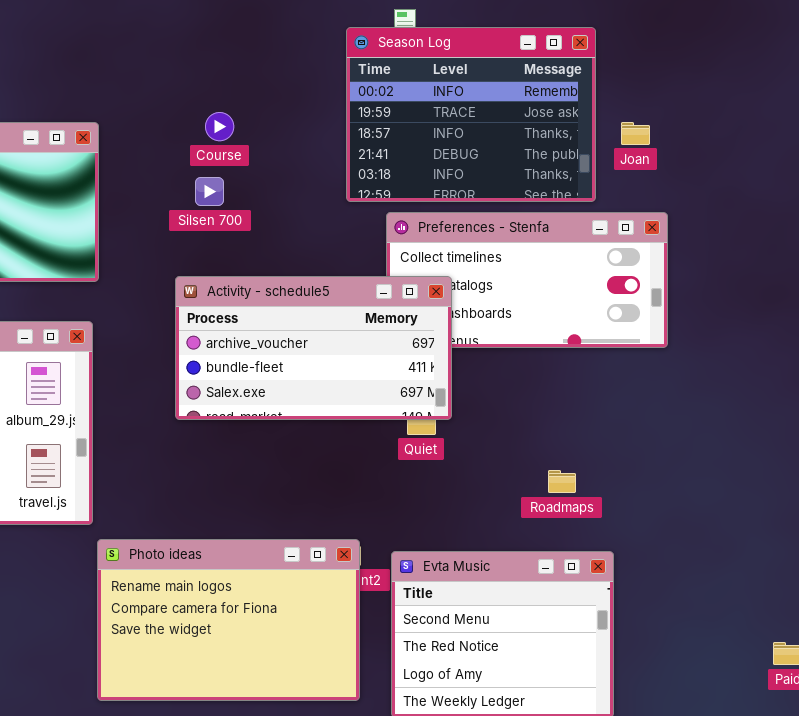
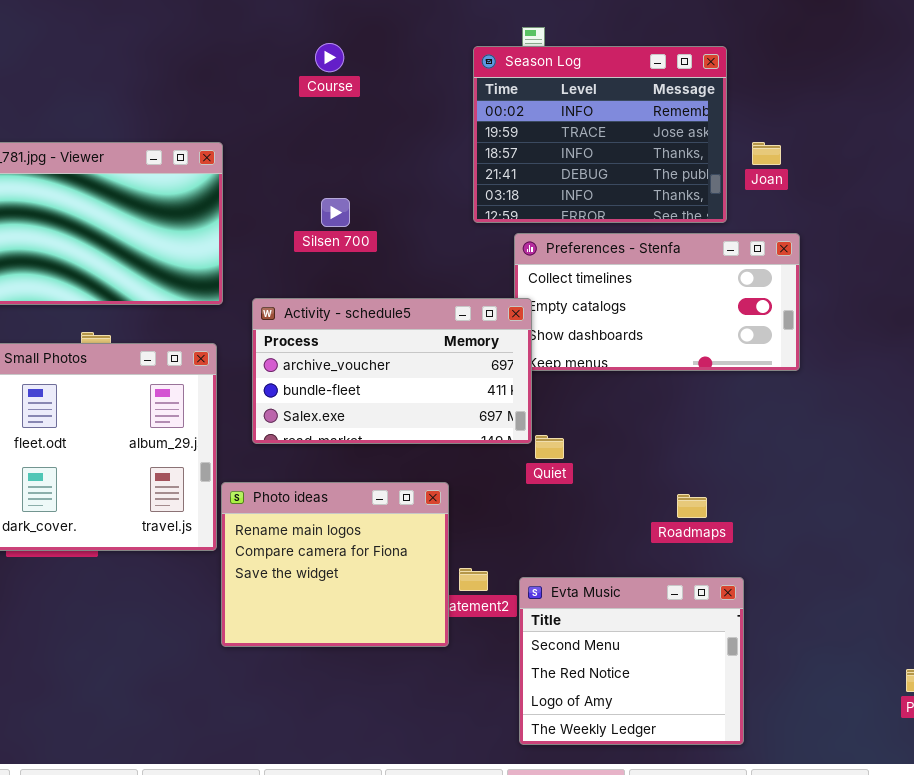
Course: [205,112,234,141] -> [315,43,344,72], moved
Activity - schedule5: [175,276,452,420] -> [252,298,532,444], moved
Photo ideas: [97,539,360,701] -> [221,482,449,647], moved, resized

